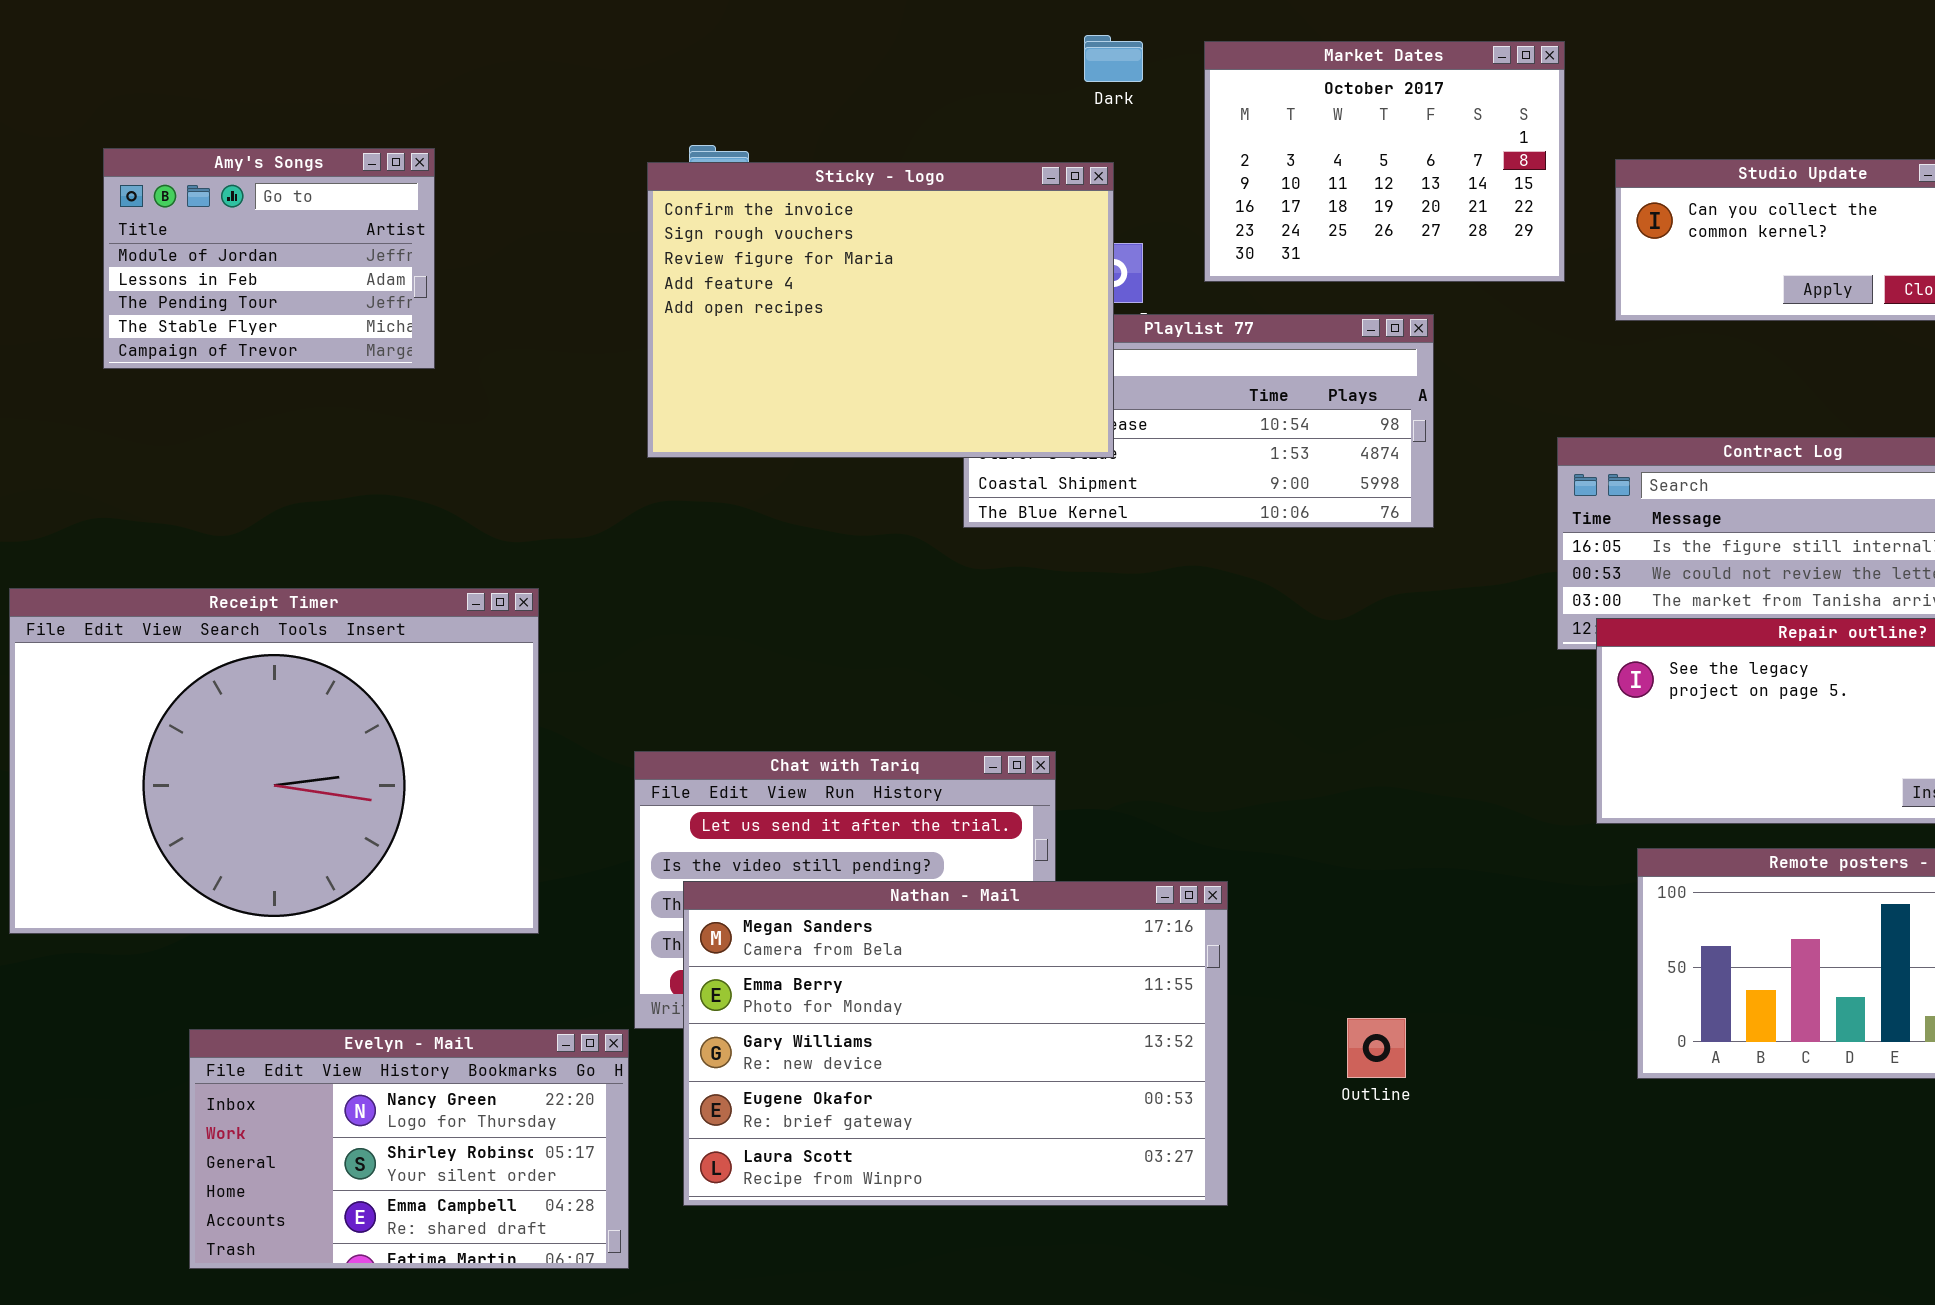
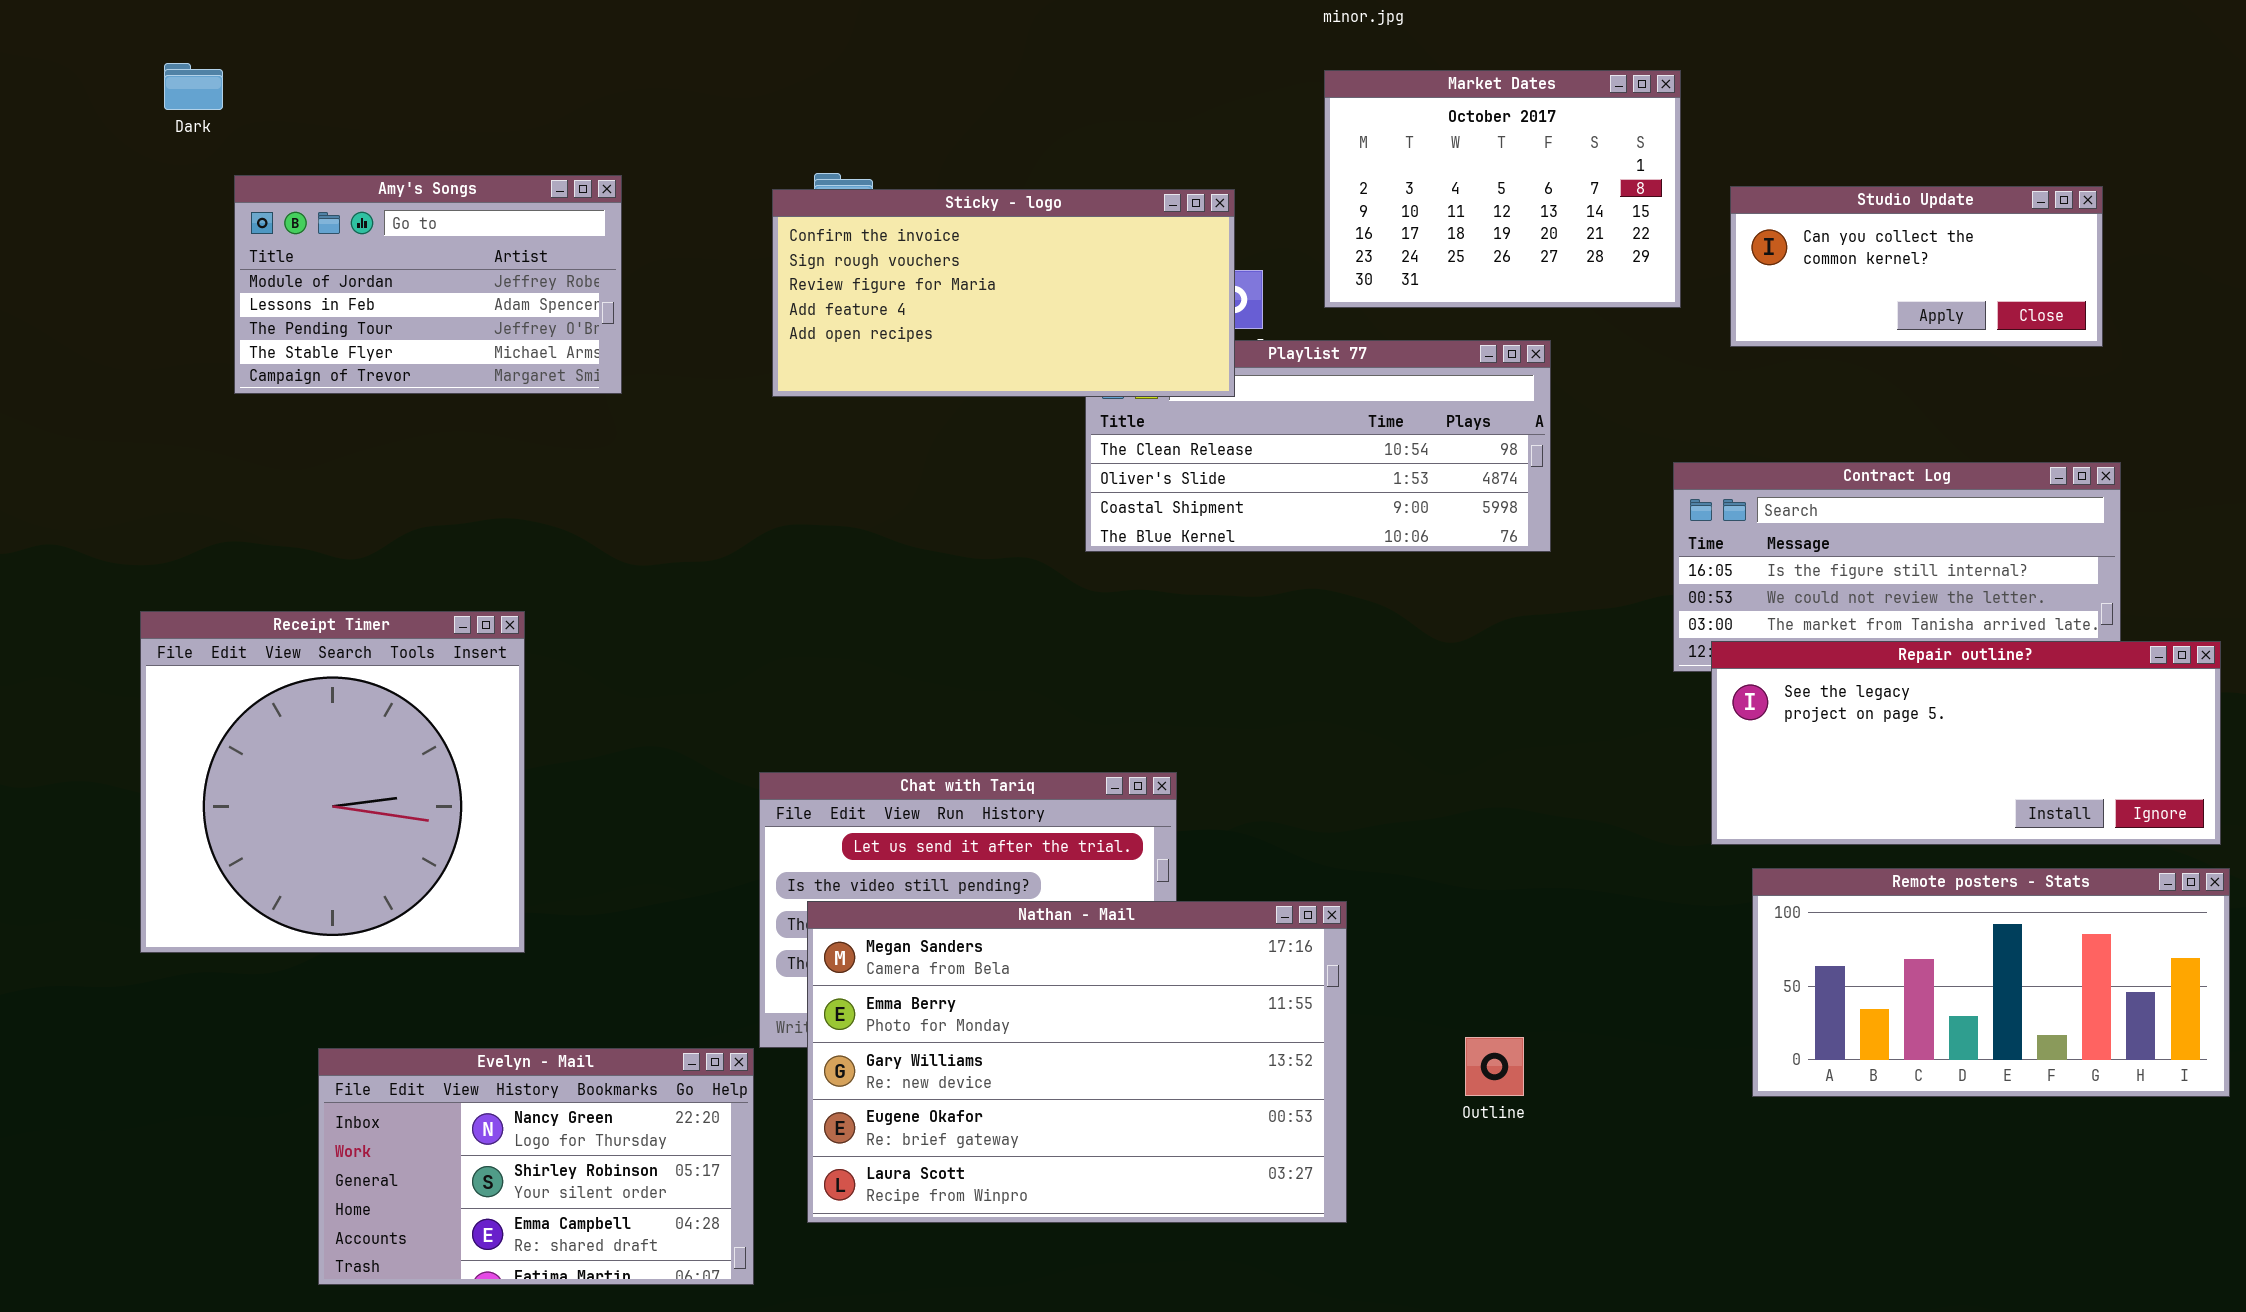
Dark: [1084,35,1143,82] -> [164,63,223,110], moved
Amy's Songs: [103,148,435,369] -> [234,175,622,394], resized
Sticky - logo: [647,162,1114,458] -> [772,189,1235,397], resized
Receipt Timer: [9,588,539,934] -> [140,611,525,953], resized

